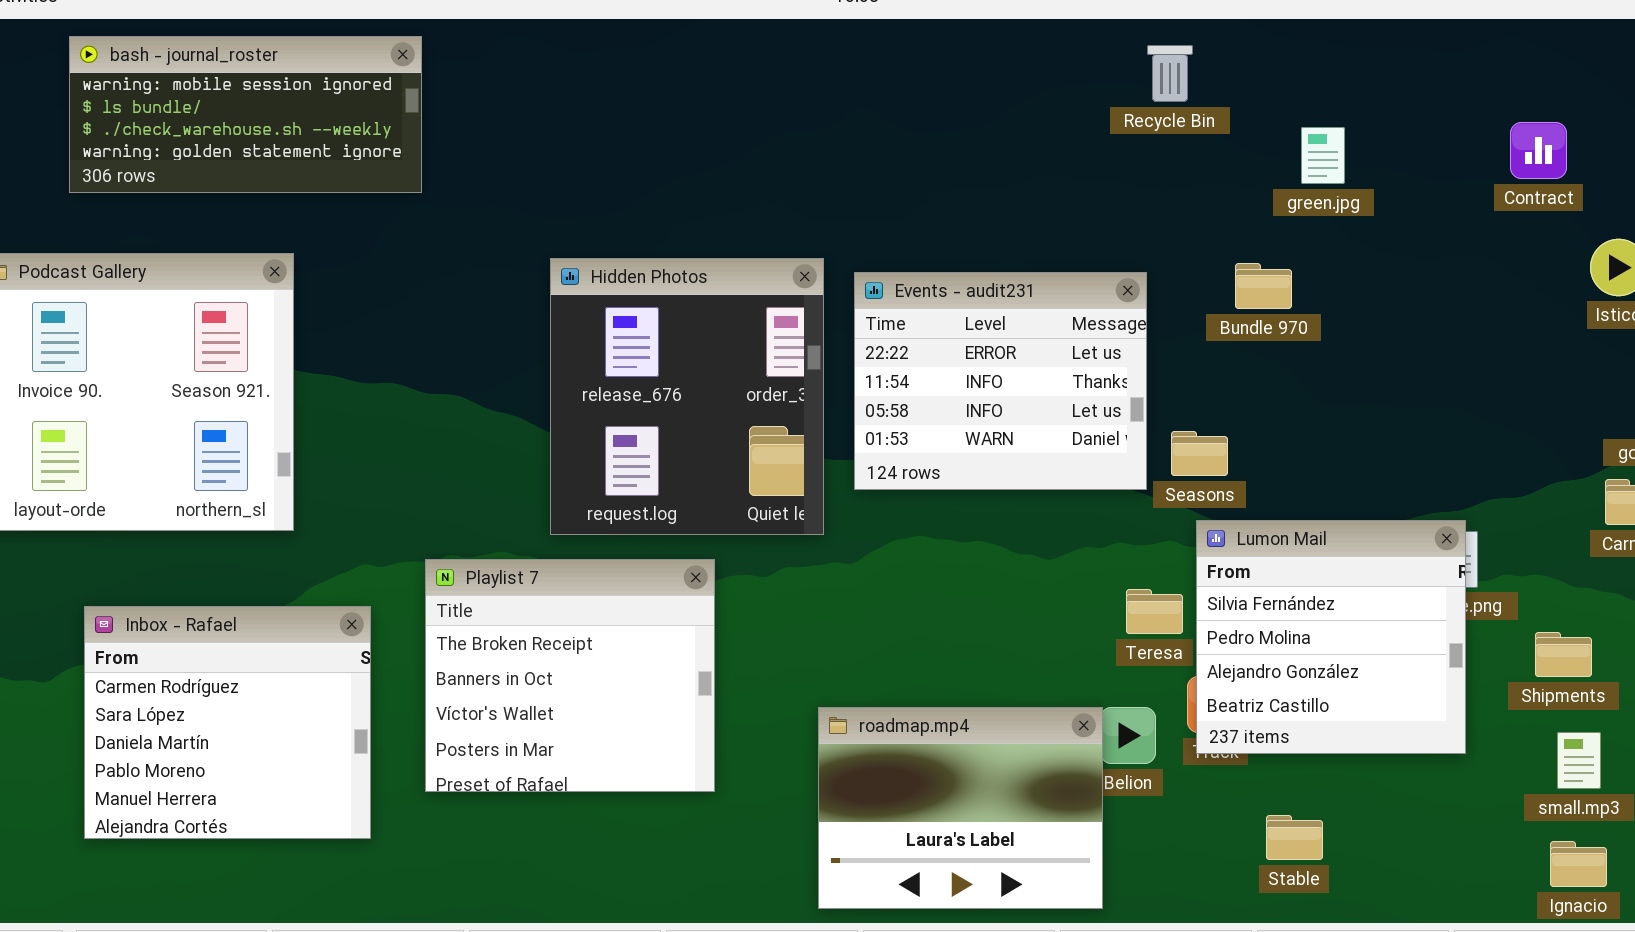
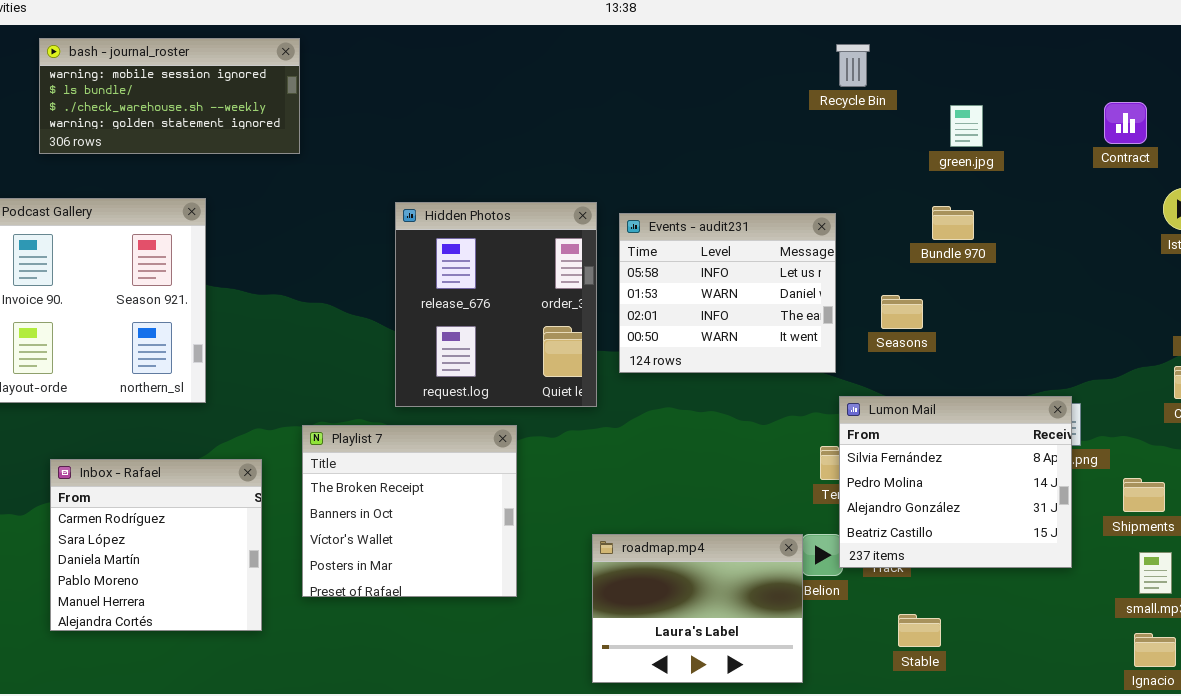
Bundle 970: [1235,263,1292,309] -> [932,206,974,240], moved
Events - audit231: [854,272,1147,490] -> [619,213,836,373], scrolled down 2 rows
Seasons: [1171,431,1228,476] -> [881,295,923,329], moved
Lumon Mail: [1196,520,1466,754] -> [839,396,1072,568], resized
Stable: [1266,815,1323,860] -> [898,614,941,647], moved

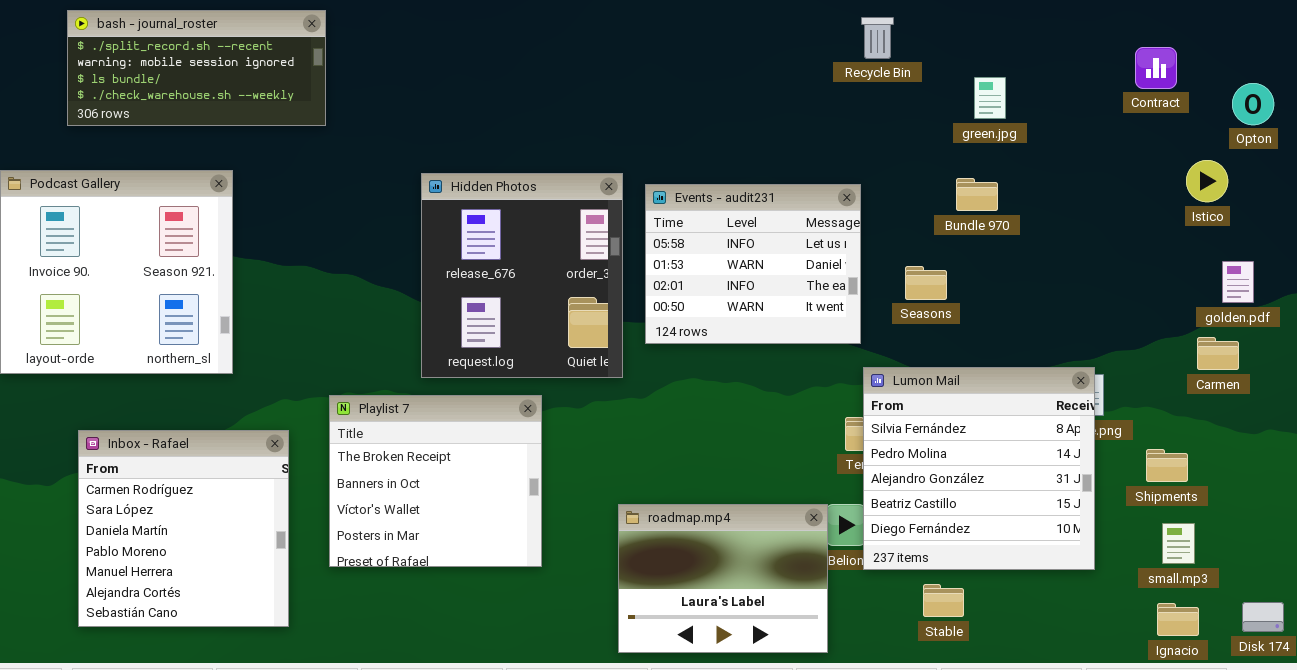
bash - journal_roster: [39,38,300,154] -> [67,10,326,126], scrolled up 1 row
Contract: [1104,102,1147,144] -> [1135,47,1177,89], moved
Lumon Mail: [839,396,1072,568] -> [863,367,1095,570], resized
Inbox - Rafael: [50,459,262,631] -> [78,430,289,627], resized

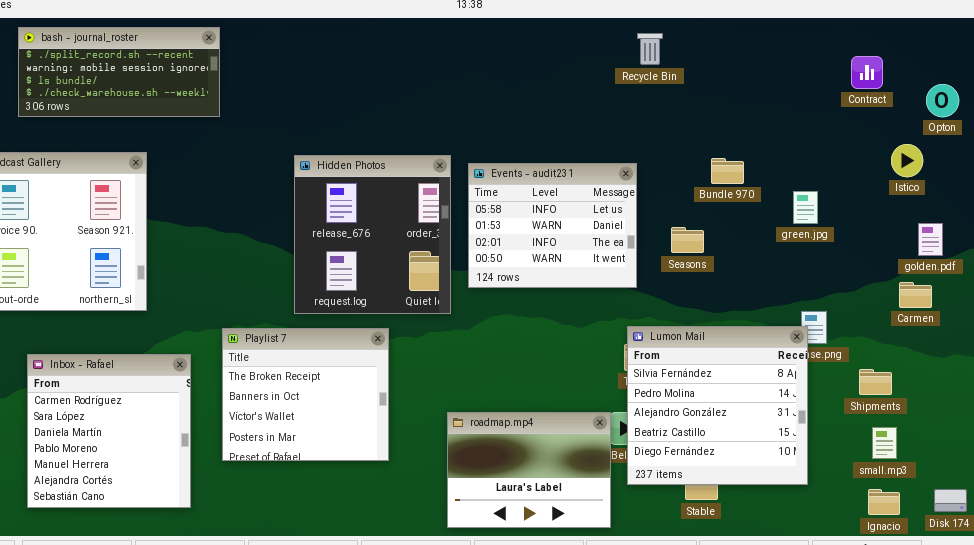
green.jpg: [974,77,1006,119] -> [793,191,818,224], moved
Lumon Mail: [863,367,1095,570] -> [627,326,808,485], moved

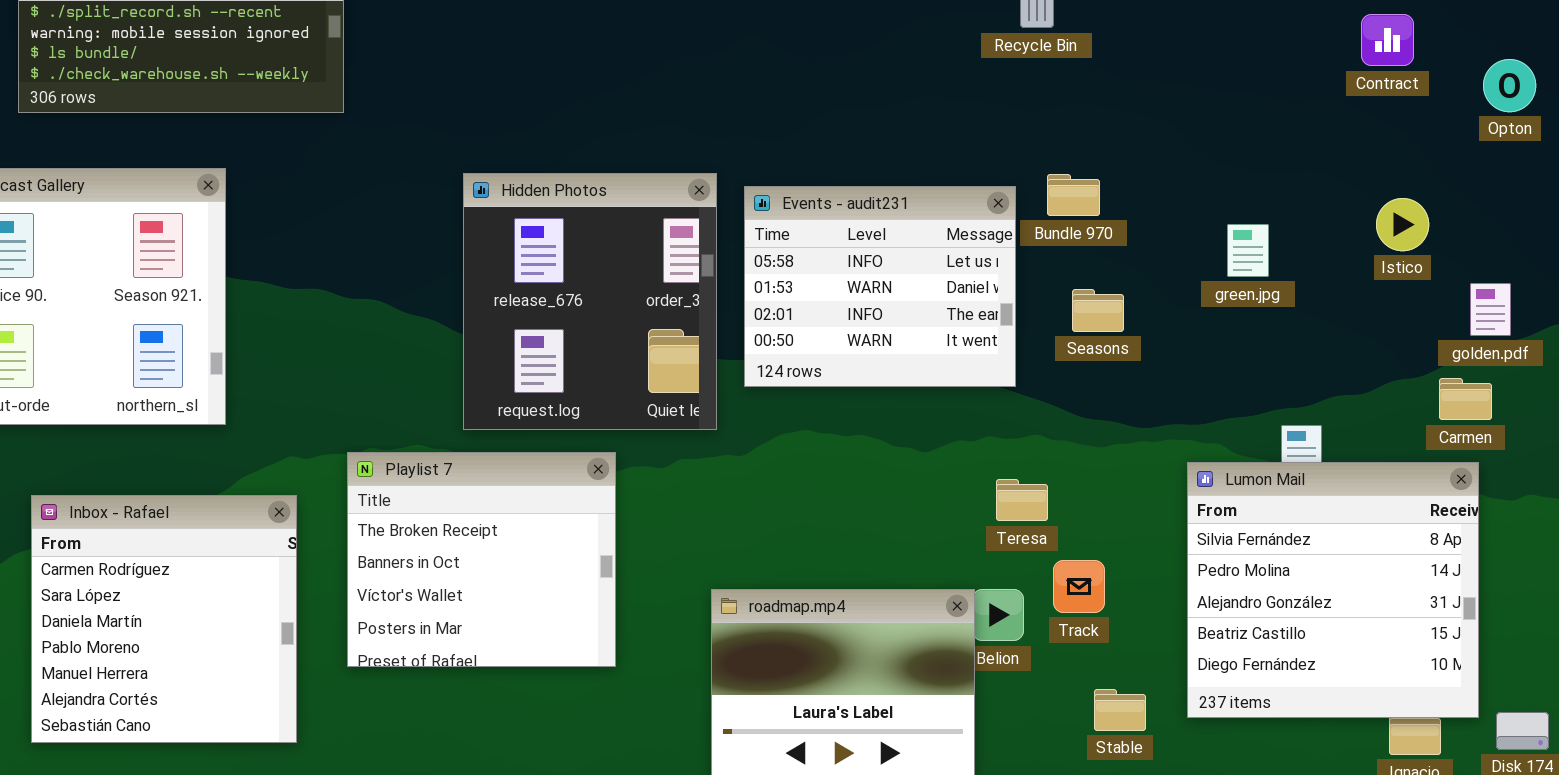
Istico: [891,144,923,177] -> [1376,198,1429,251], moved
Bundle 970: [711,158,744,184] -> [1047,174,1100,216], moved
green.jpg: [793,191,818,224] -> [1227,224,1269,277], moved
Lumon Mail: [627,326,808,485] -> [1187,462,1479,718], moved

